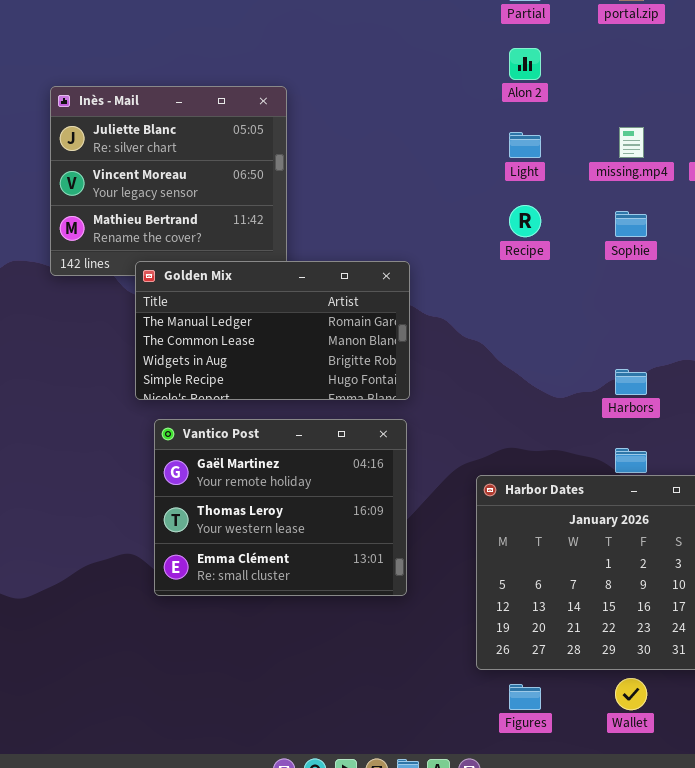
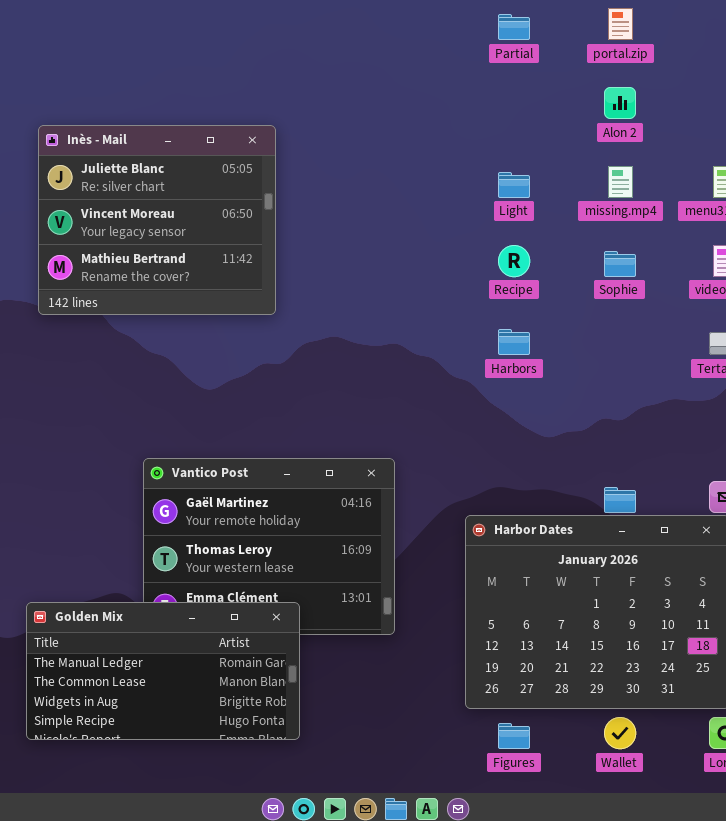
Alon 2: [509,48,541,80] -> [604,87,636,119], moved
Golden Mix: [135,261,410,400] -> [26,602,300,740], moved
Harbors: [615,369,647,395] -> [498,329,530,355], moved

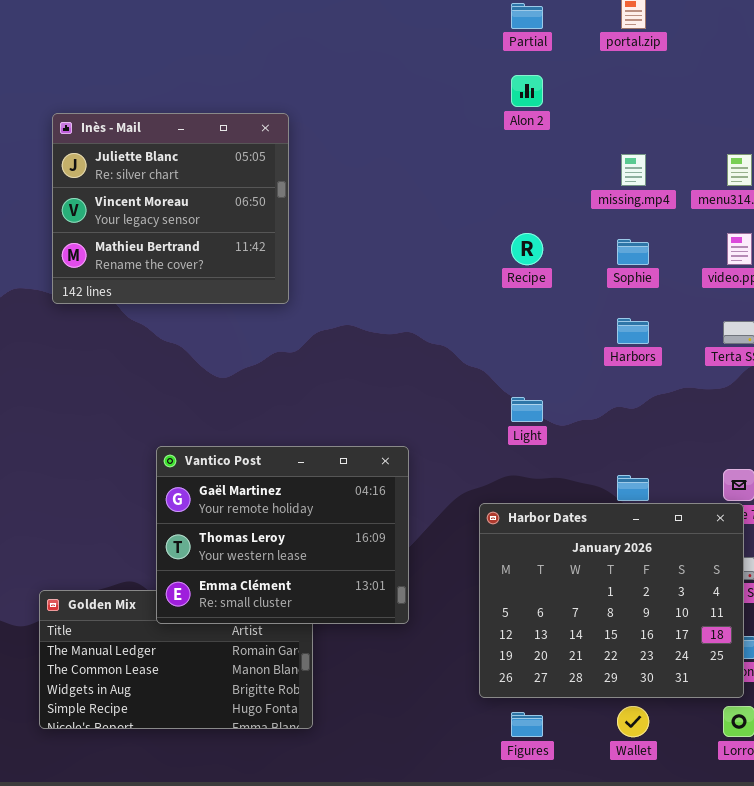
Alon 2: [604,87,636,119] -> [511,75,543,107], moved
Light: [498,172,530,198] -> [511,397,543,422], moved
Harbors: [498,329,530,355] -> [617,318,649,344], moved
Vantico Post: [143,458,395,635] -> [156,446,409,624], raised

